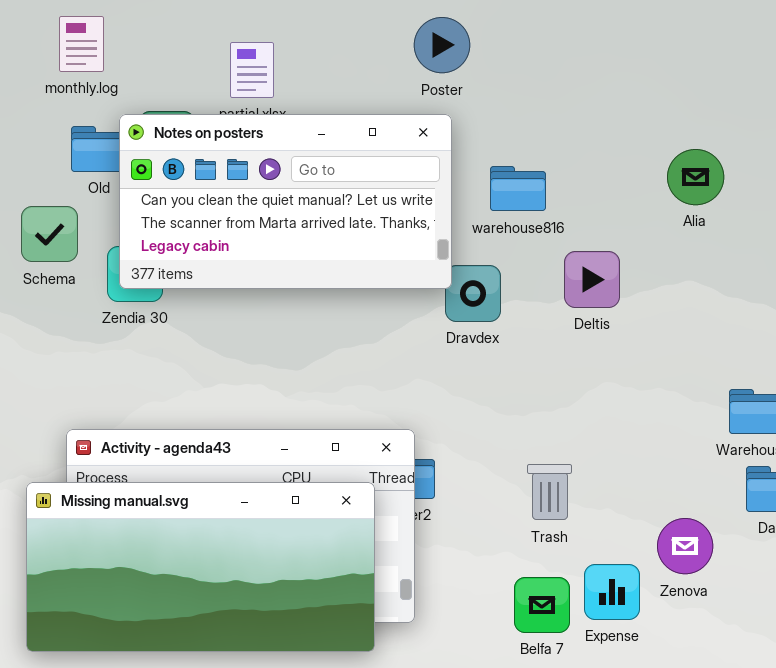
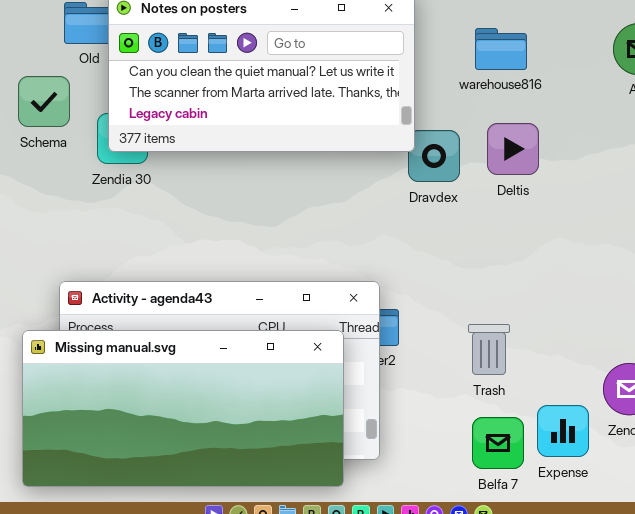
warehouse816: [490,166,546,211] -> [475,28,527,70], moved
Deltis: [564,251,620,308] -> [487,123,539,175], moved
Trash: [527,464,572,520] -> [468,324,510,375], moved

